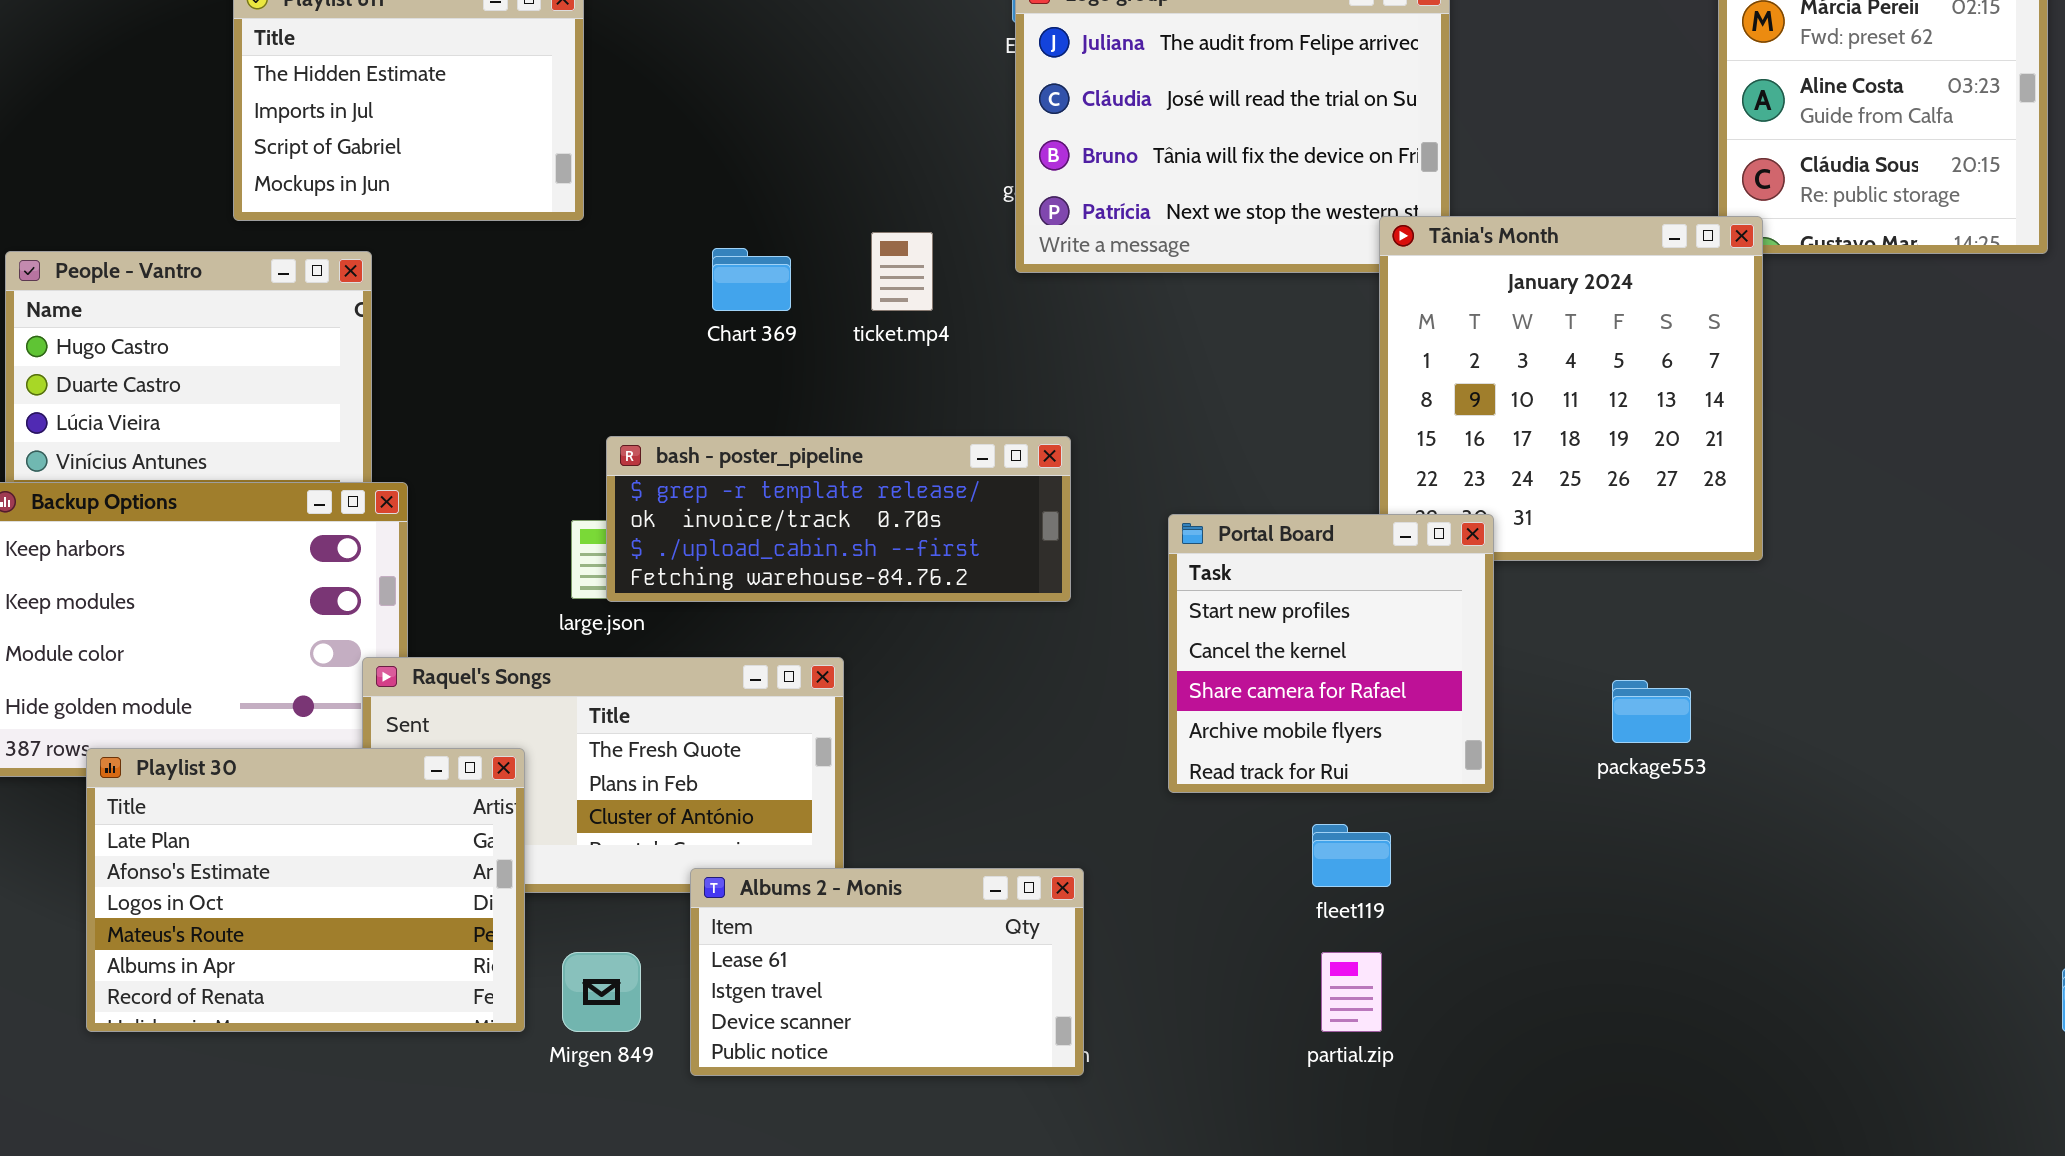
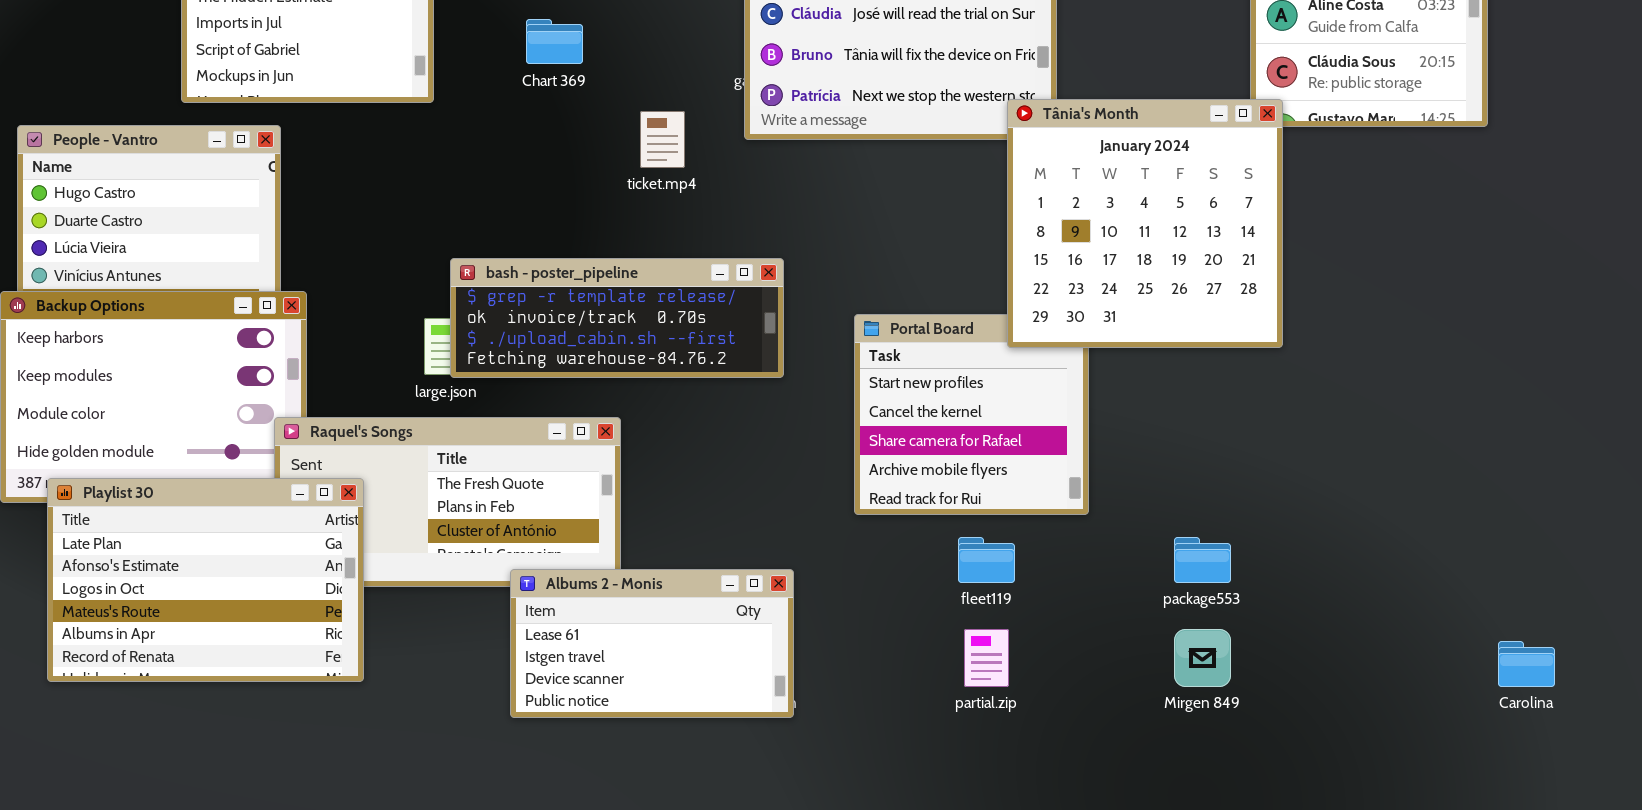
Tânia's Month: [1379,216,1763,561] -> [1007,99,1283,348], raised
Chart 369: [712,248,791,311] -> [526,19,583,64], moved
package553: [1612,680,1691,743] -> [1174,537,1231,583], moved
Playlist 30: [86,748,525,1032] -> [47,478,364,682], moved
Mirgen 849: [562,952,641,1032] -> [1174,629,1231,687], moved

